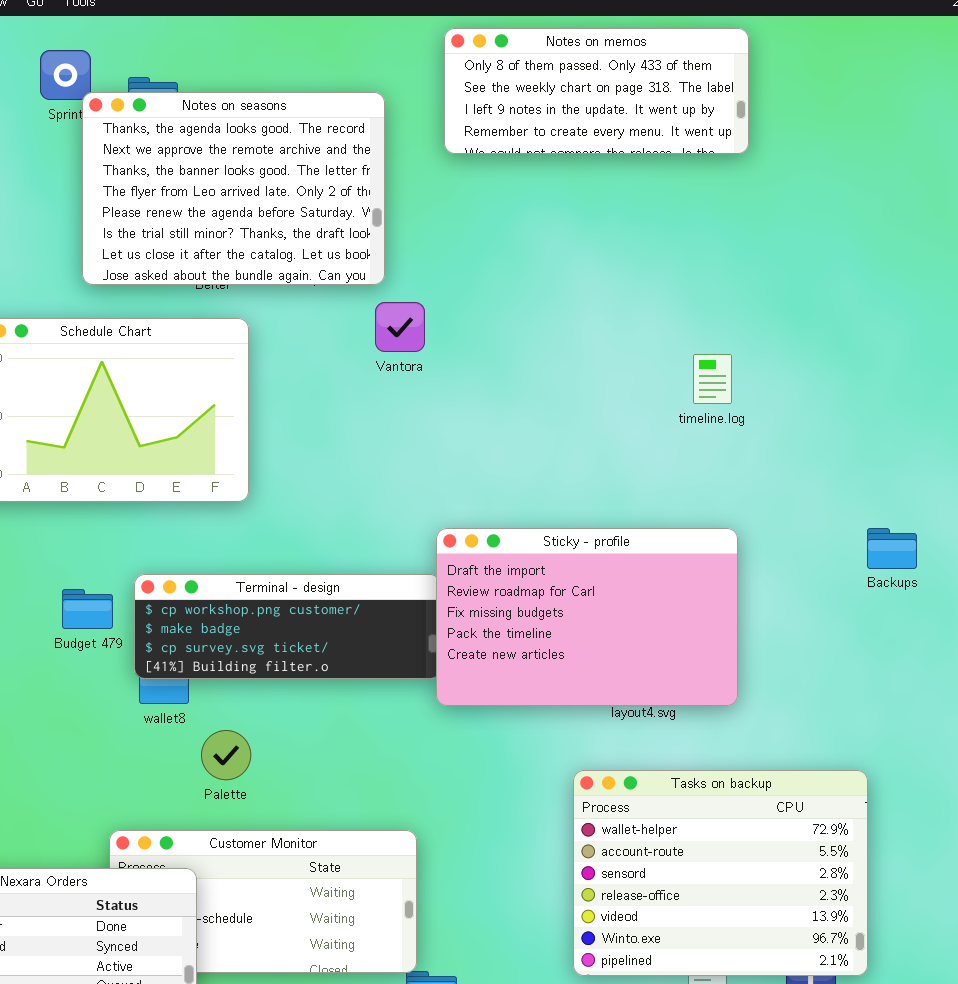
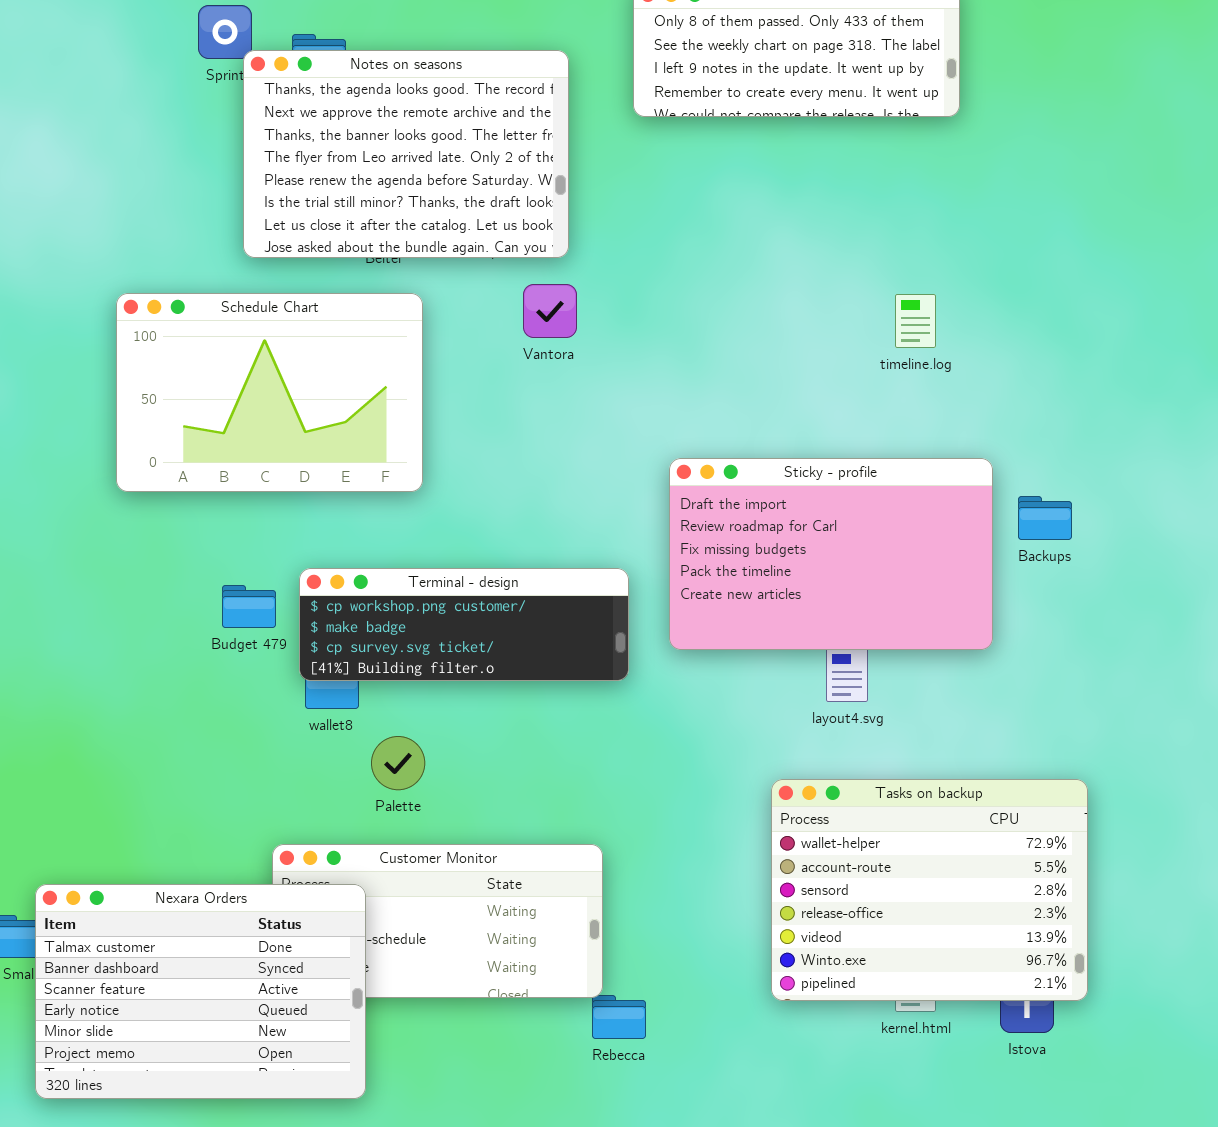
Vantora: [375,302,425,352] -> [523,284,577,338], moved
timeline.log: [693,354,732,404] -> [895,294,936,348], moved
Sticky - profile: [436,528,738,706] -> [669,458,993,650], moved
Backups: [867,528,917,569] -> [1018,496,1072,540], moved

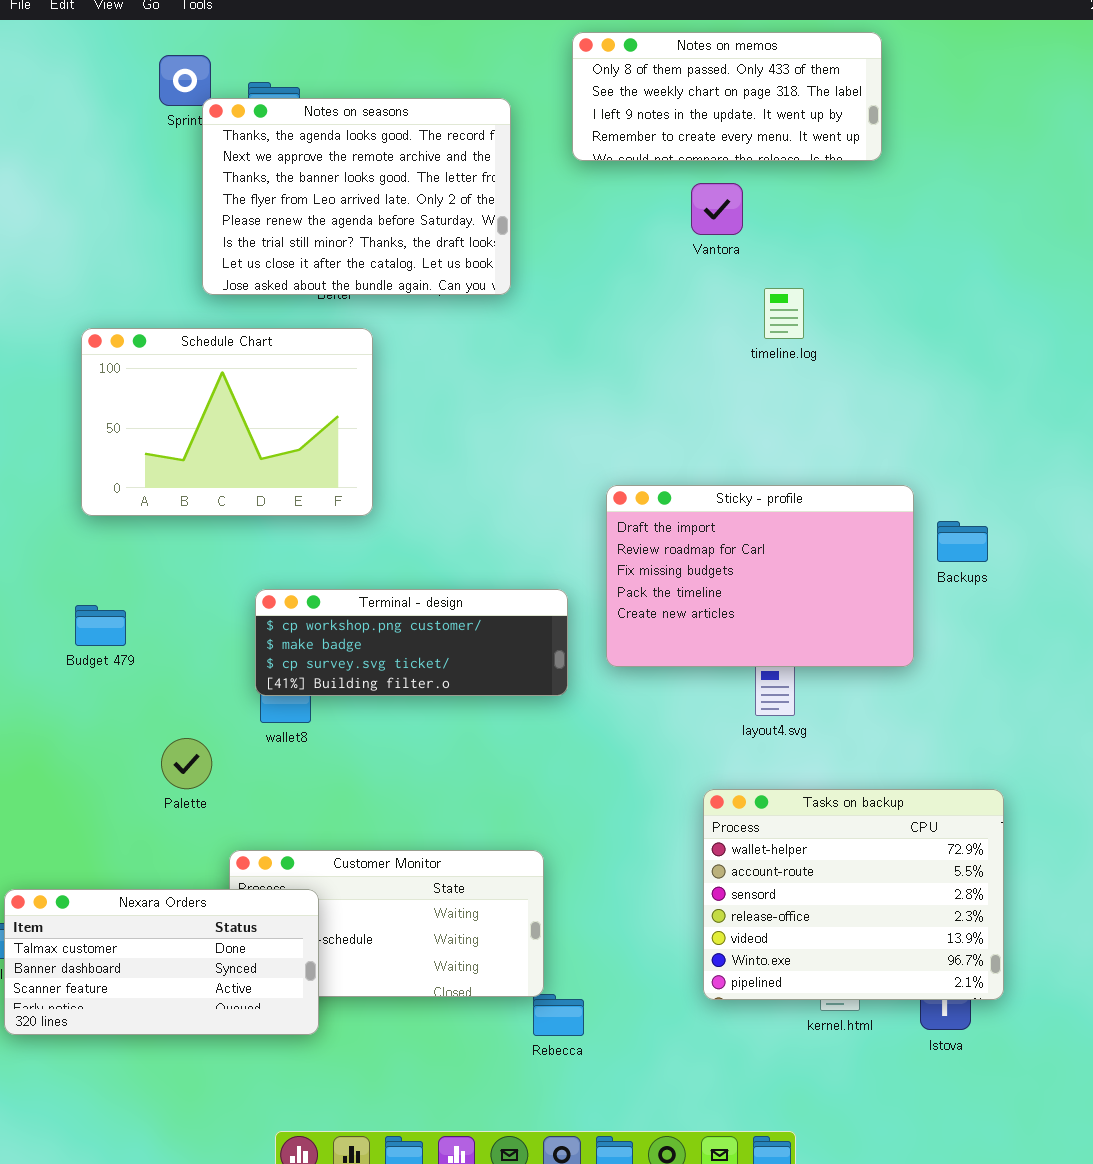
Vantora: [523,284,577,338] -> [691,183,743,235], moved
timeline.log: [895,294,936,348] -> [764,288,804,339], moved
Budget 479: [222,585,276,628] -> [75,605,126,646], moved
Palette: [371,736,425,790] -> [161,738,212,789], moved
Nexara Orders: [35,884,366,1099] -> [4,889,319,1035], resized

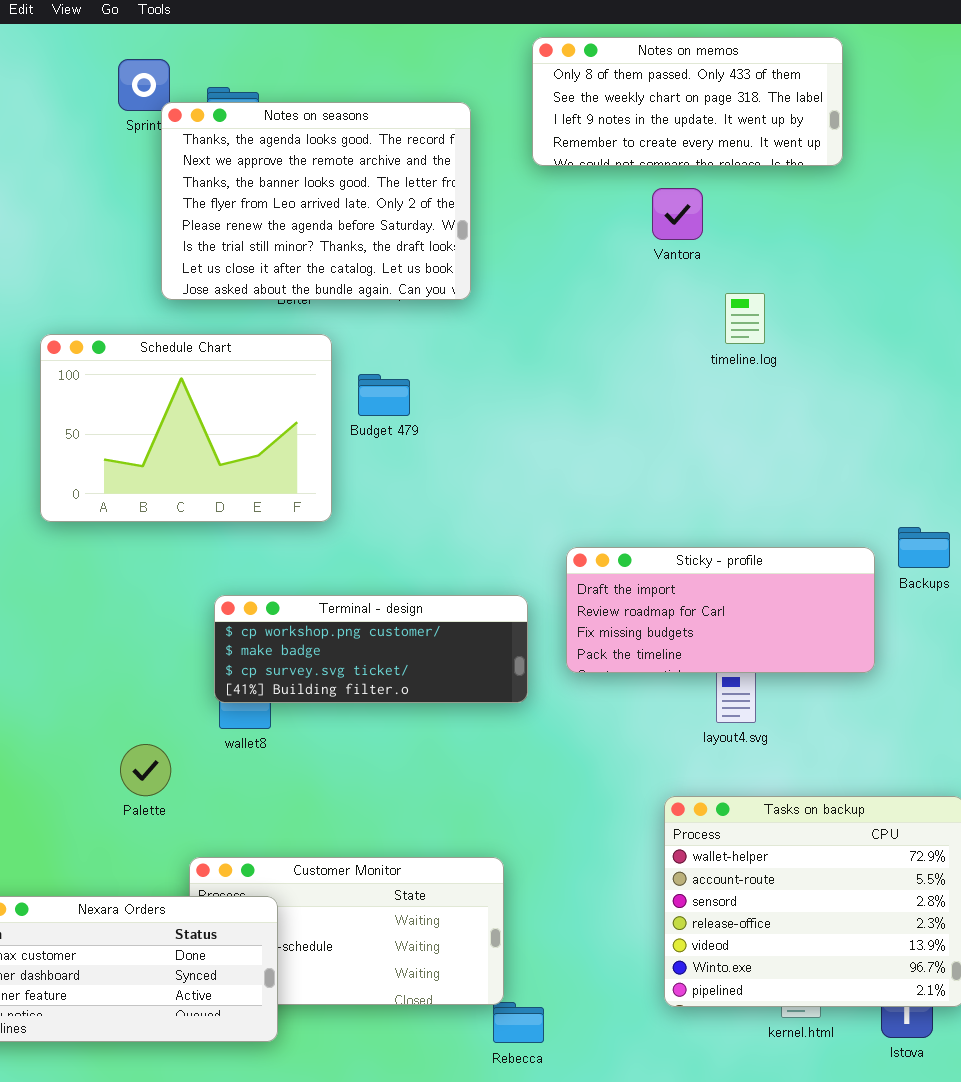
Sticky - profile: [606,485,914,667] -> [566,547,875,673], resized
Budget 479: [75,605,126,646] -> [358,374,410,416], moved

